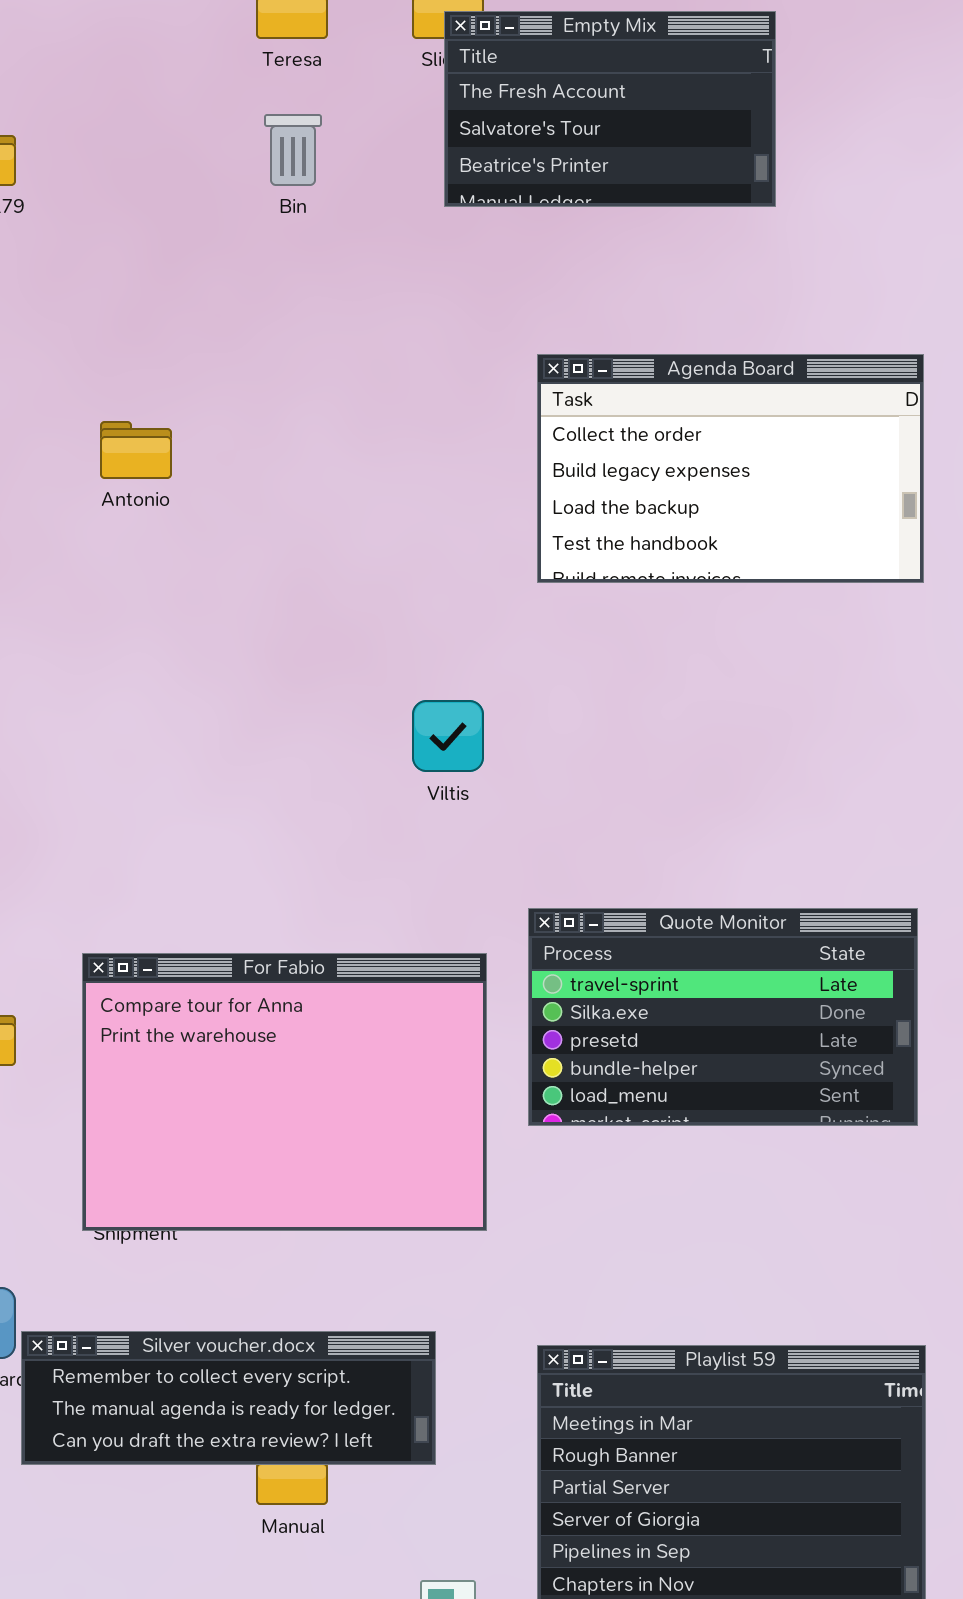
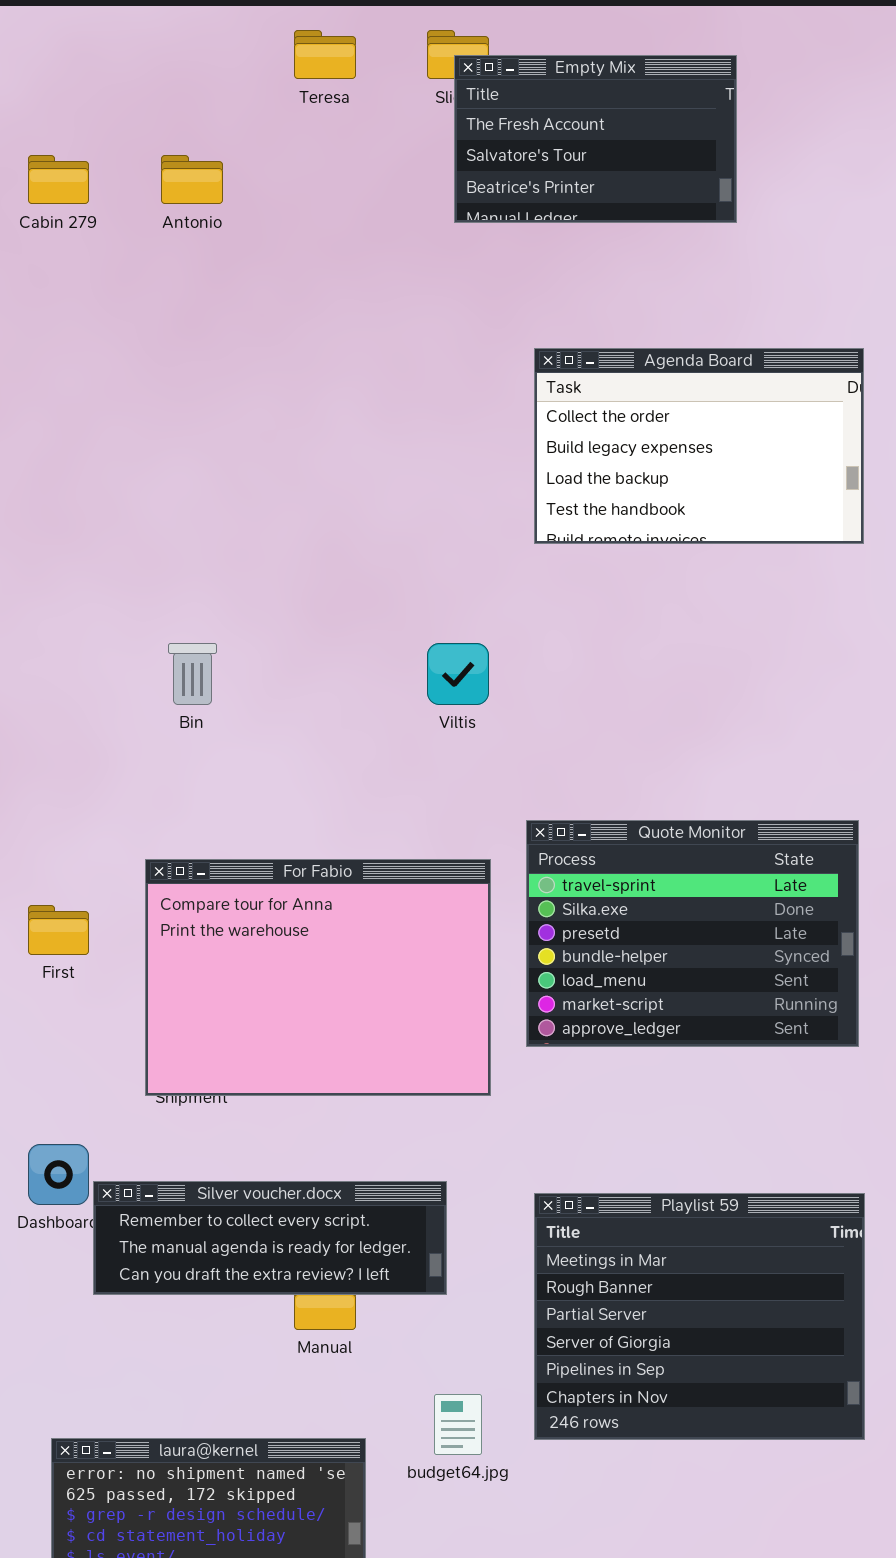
Bin: [264,114,322,186] -> [168,643,217,705], moved
Antonio: [100,421,172,479] -> [161,155,223,204], moved
Quote Monitor: [528,908,918,1126] -> [526,820,859,1047], resized

